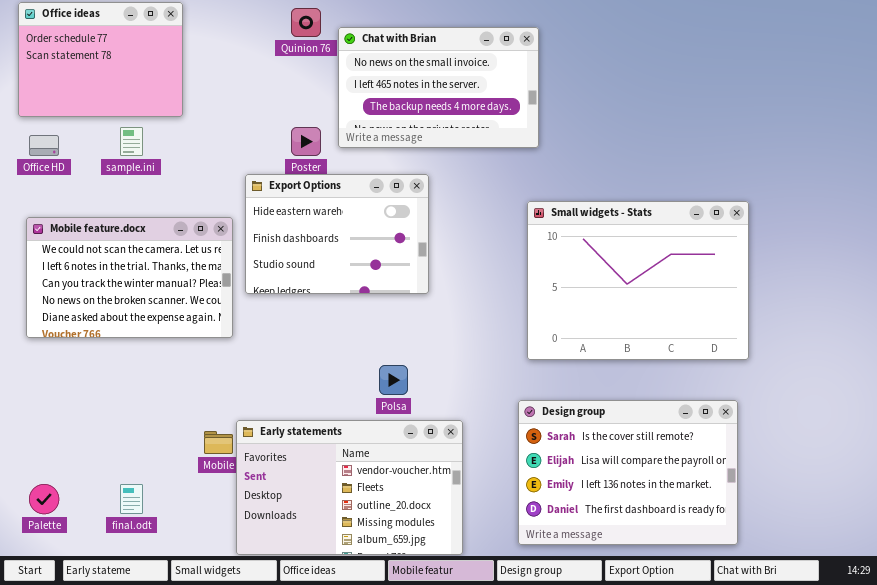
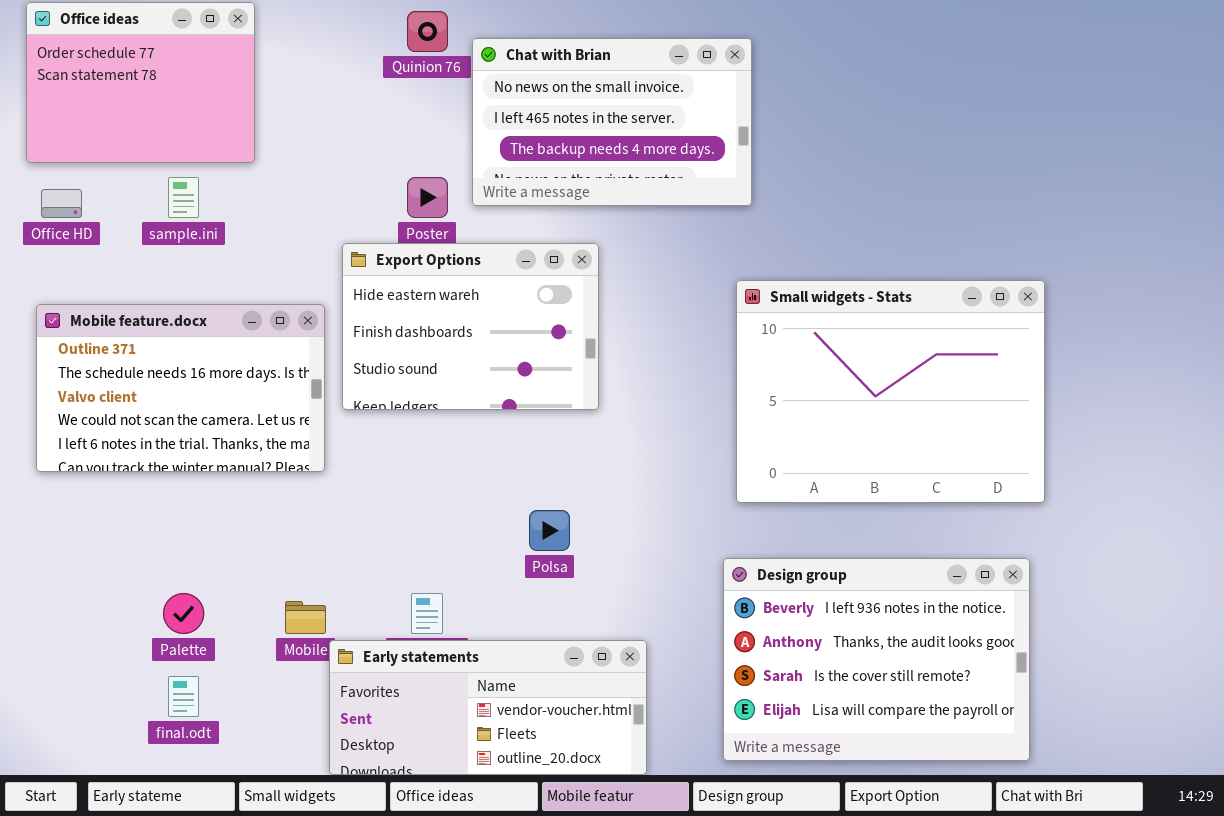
Mobile feature.docx: [26,217,233,338] -> [36,304,325,472], scrolled up 3 rows
Design group: [518,400,738,545] -> [723,558,1030,761], scrolled up 2 rows
Early statements: [236,420,463,555] -> [329,640,647,775], resized
Palette: [29,484,59,514] -> [163,593,204,634], moved

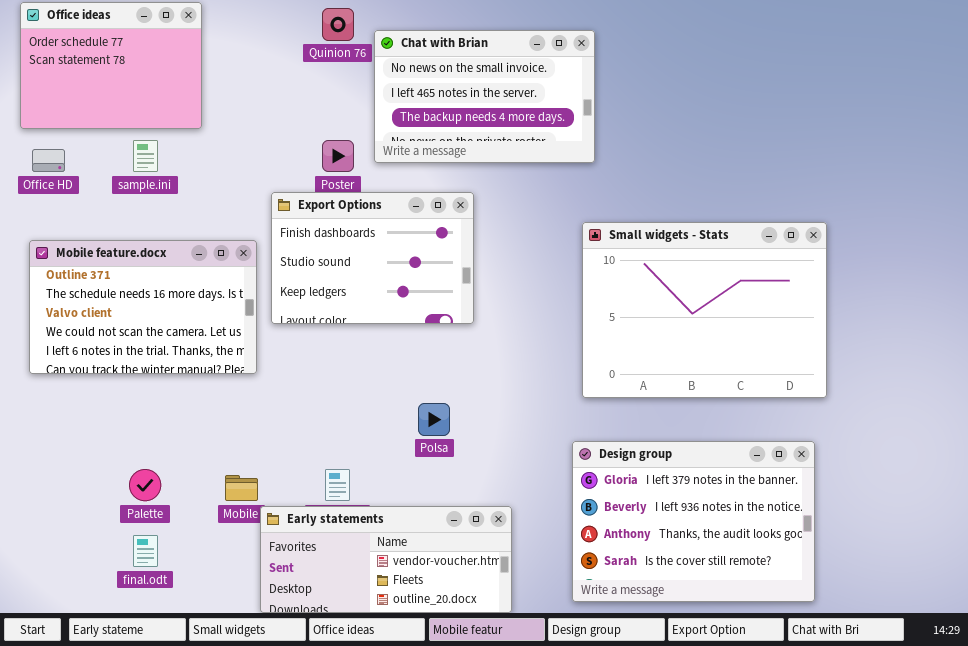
Export Options: [342,243,599,410] -> [271,192,474,324], scrolled down 1 row
Design group: [723,558,1030,761] -> [572,441,815,602], scrolled up 1 row

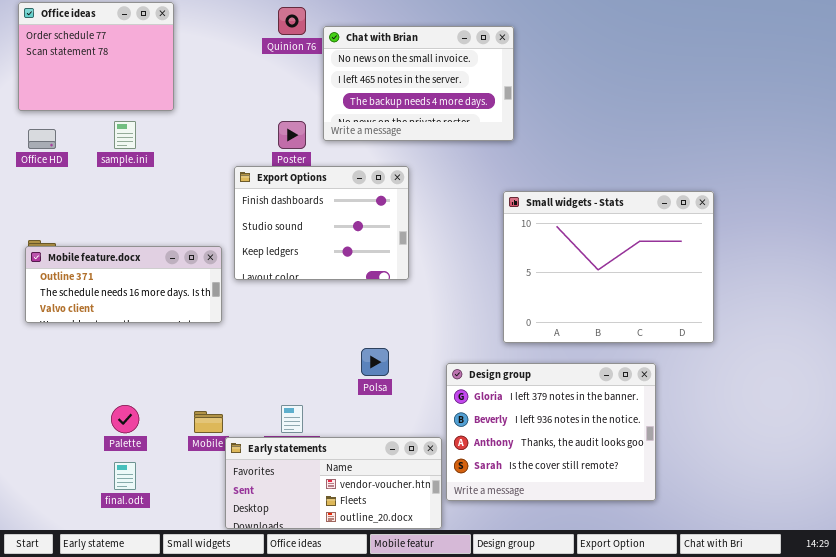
Mobile feature.docx: [29,240,257,374] -> [25,246,222,323], resized
Design group: [572,441,815,602] -> [446,363,656,501], moved

